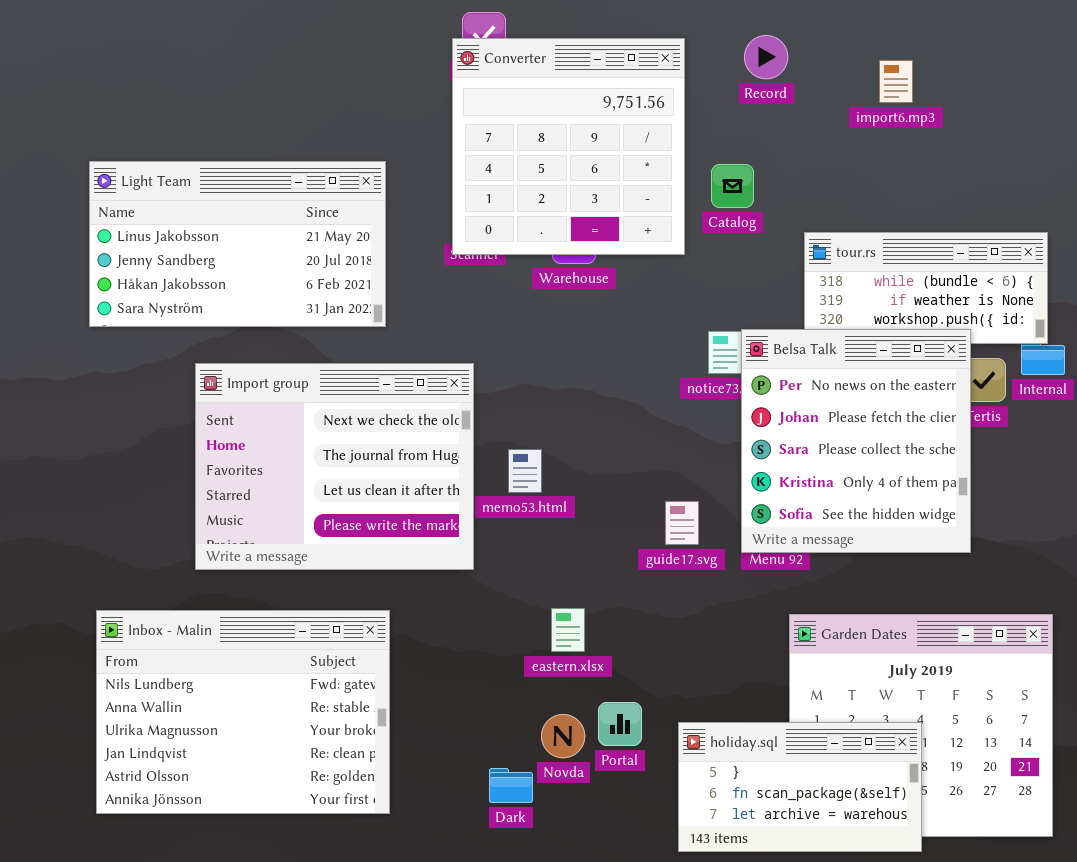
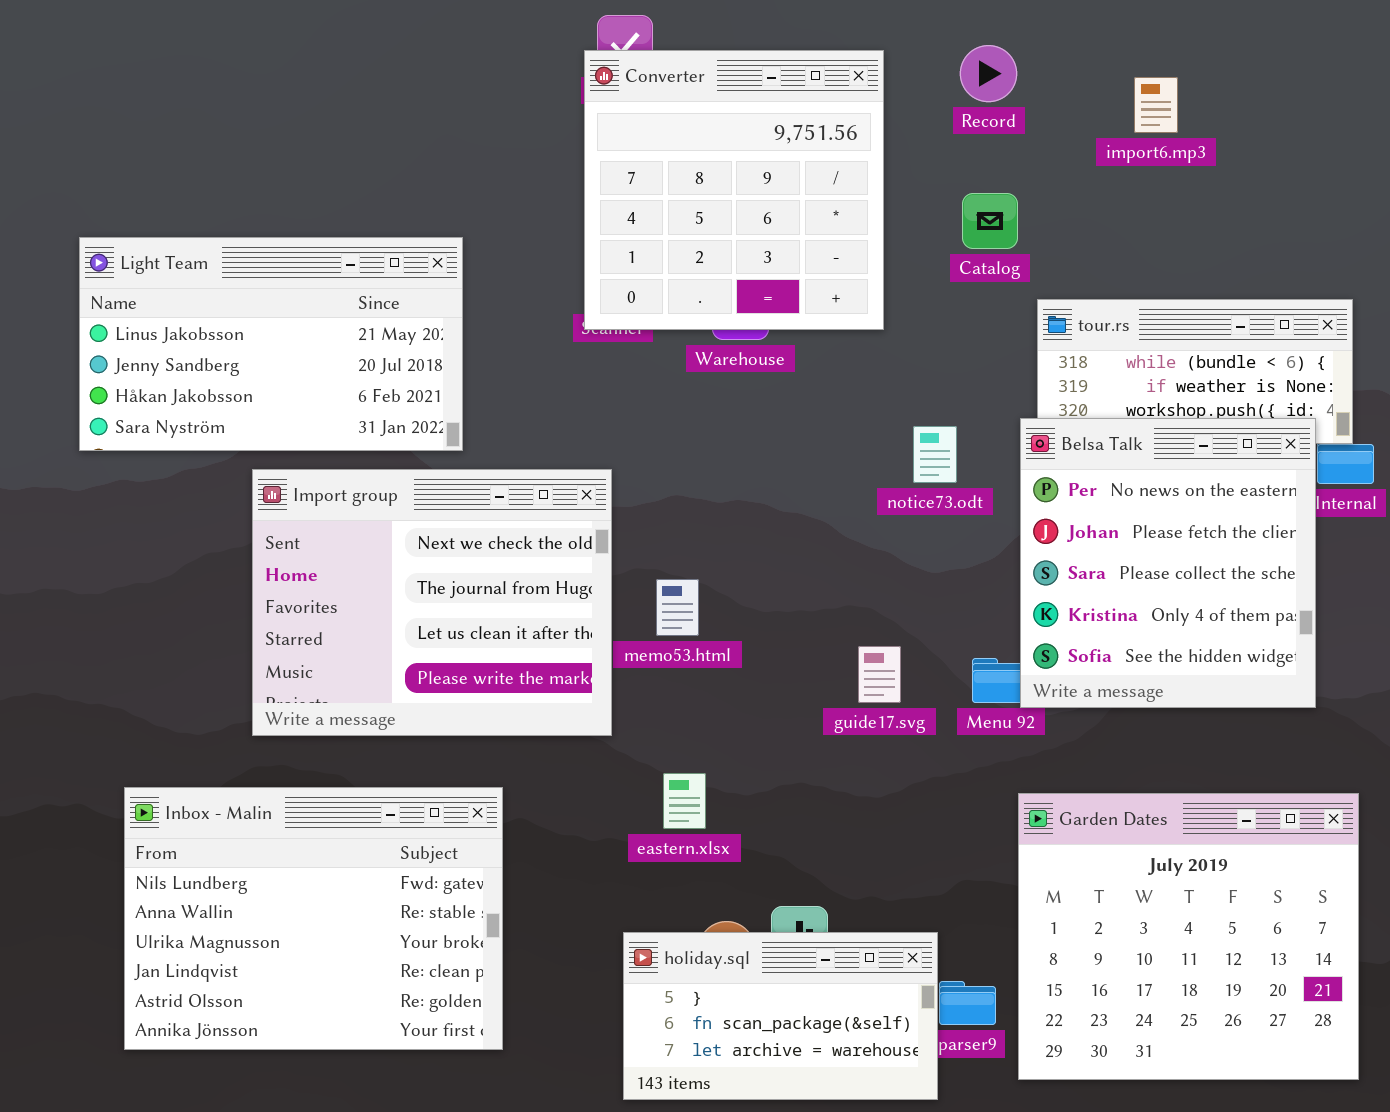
Light Team: [89,161,386,327] -> [79,237,463,451], moved
Catalog: [711,164,754,208] -> [962,193,1018,249], moved
Belsa Talk: [741,329,971,553] -> [1020,418,1316,708], moved
eastern.xlsx: [551,608,585,652] -> [663,773,706,829], moved
holiday.sql: [678,722,922,852] -> [623,932,938,1100], moved

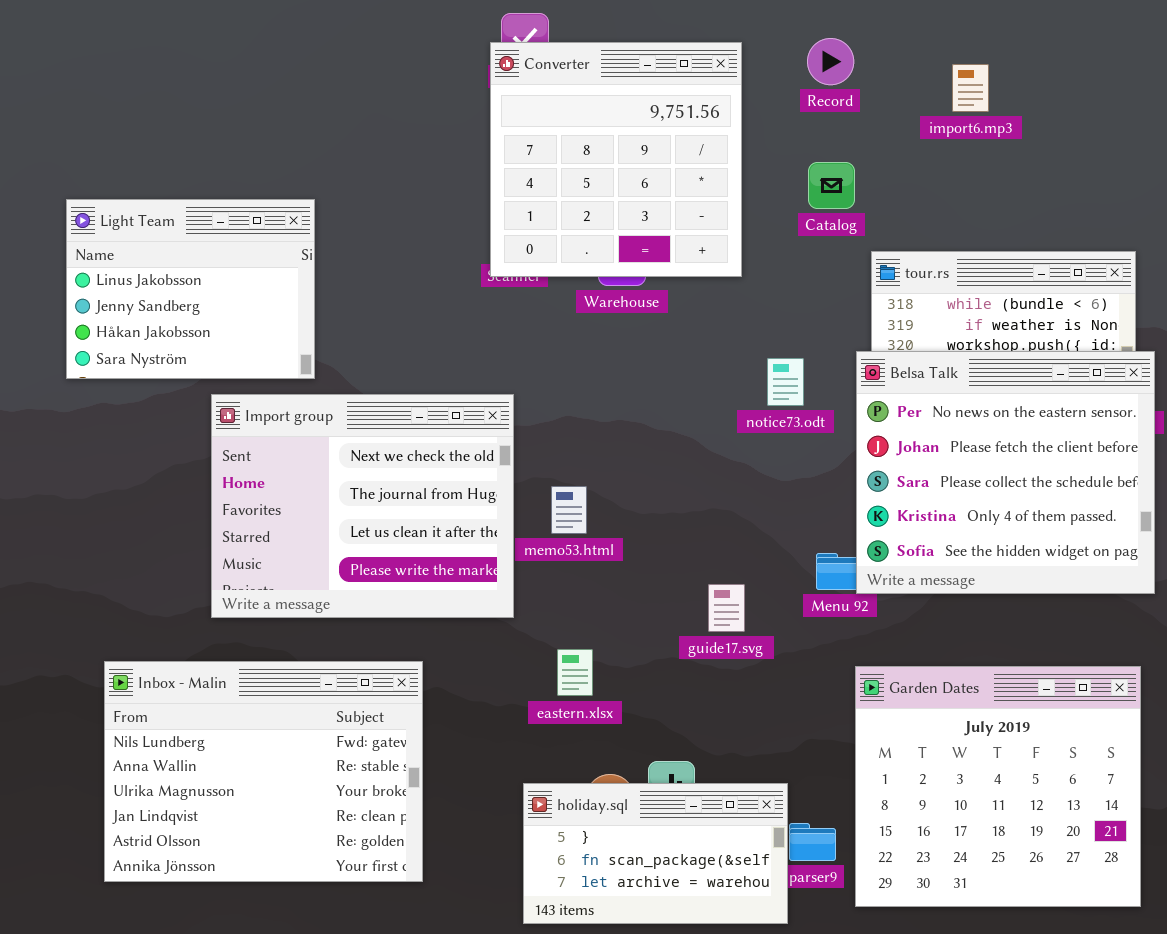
Light Team: [79,237,463,451] -> [66,199,315,379], resized
Belsa Talk: [1020,418,1316,708] -> [856,351,1155,594], resized
guide17.svg: [858,646,901,703] -> [708,584,745,632], moved

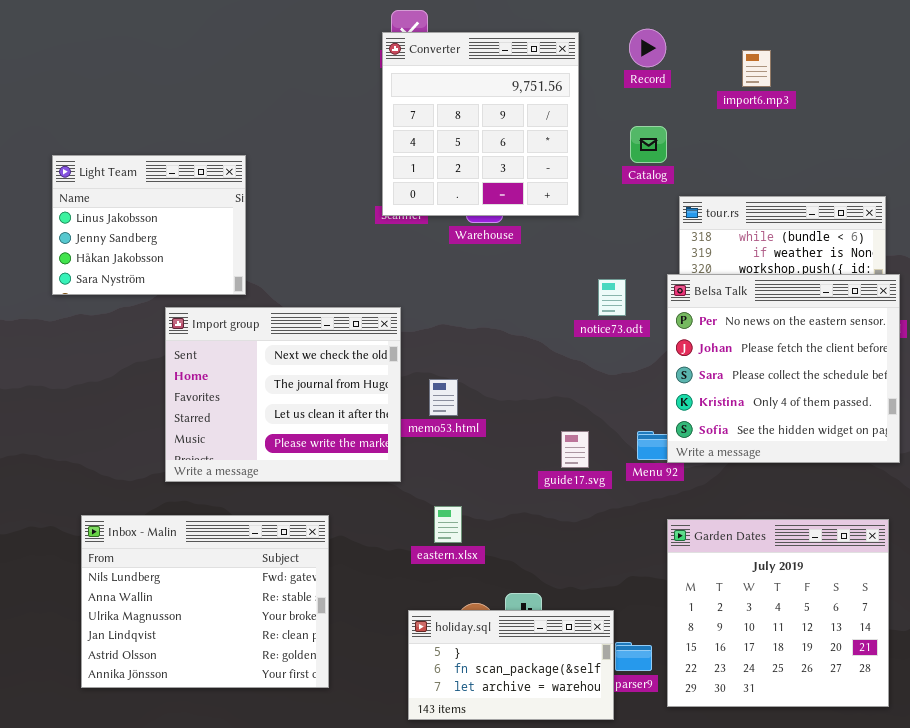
guide17.svg: [708,584,745,632] -> [561,431,589,468], moved

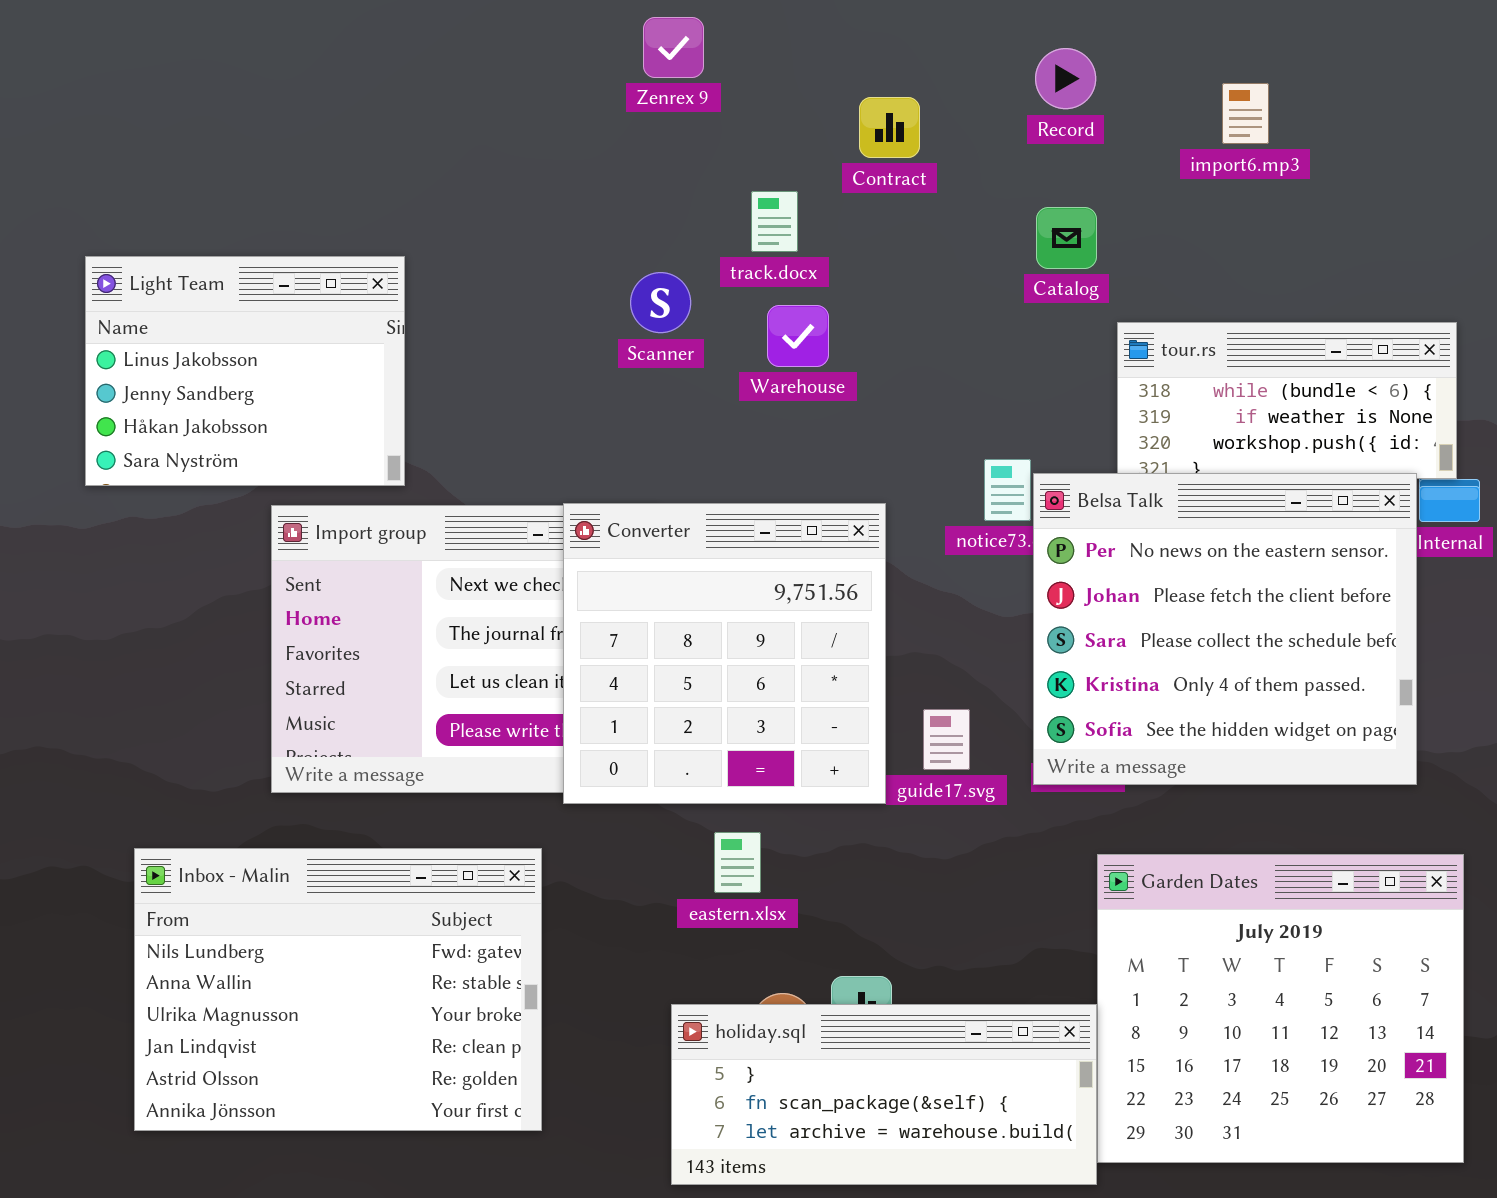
Converter: [382,32,579,216] -> [563,503,886,804], moved
Belsa Talk: [667,274,900,463] -> [1033,473,1417,785], moved
holiday.sql: [408,610,614,720] -> [671,1004,1097,1185], resized

